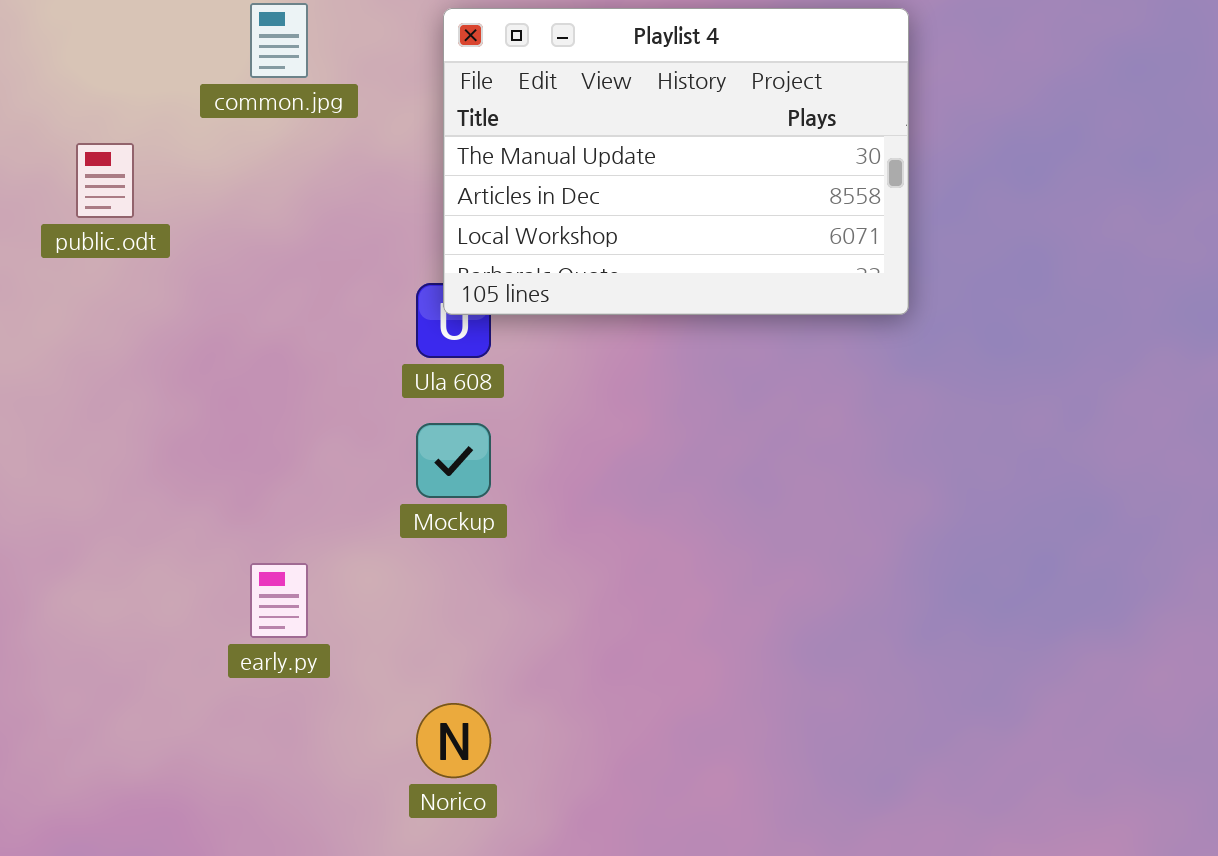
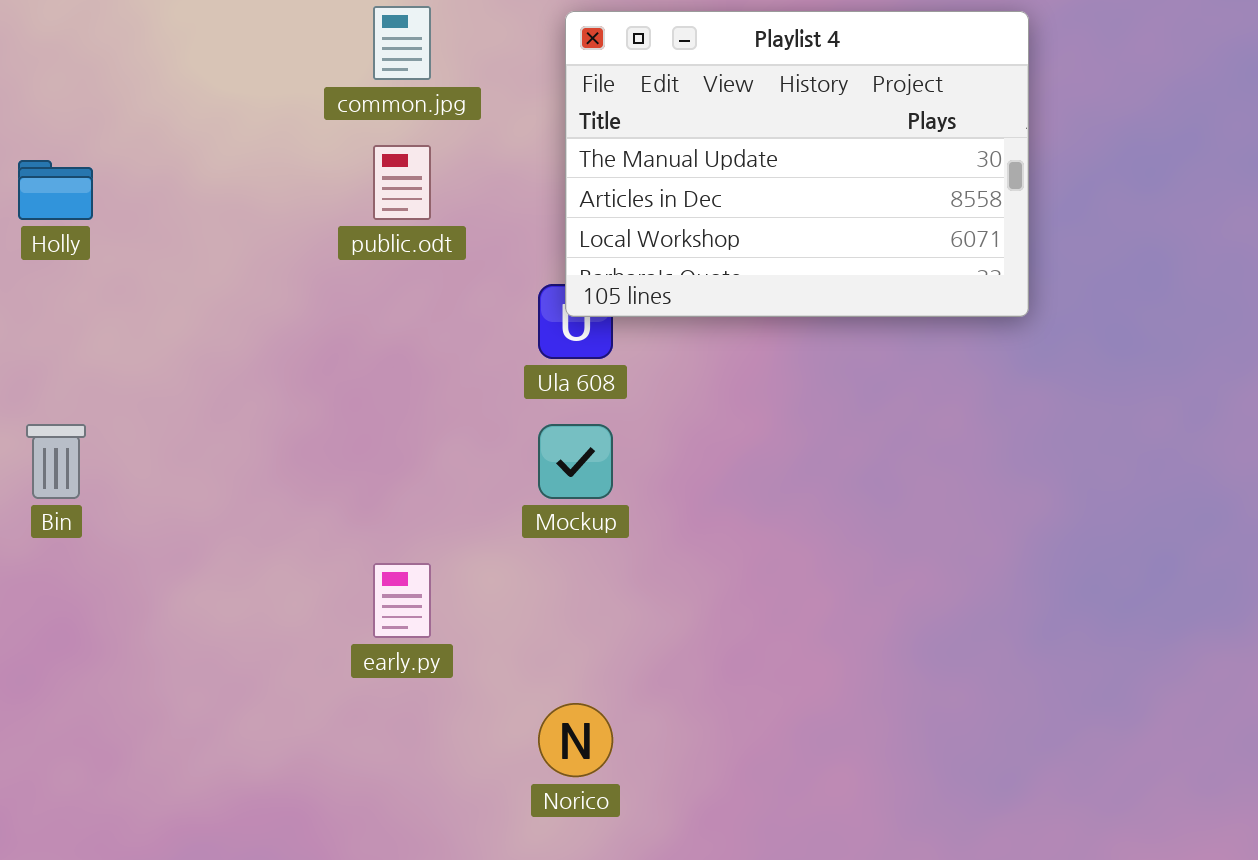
public.odt: [76,143,134,218] -> [373,145,431,220], moved

